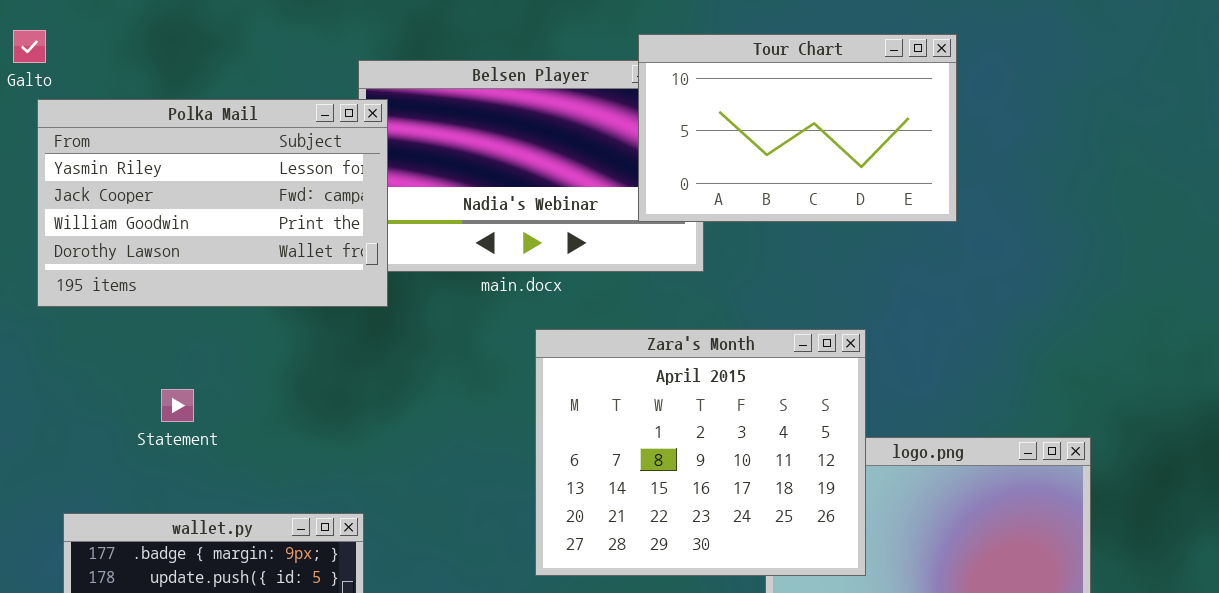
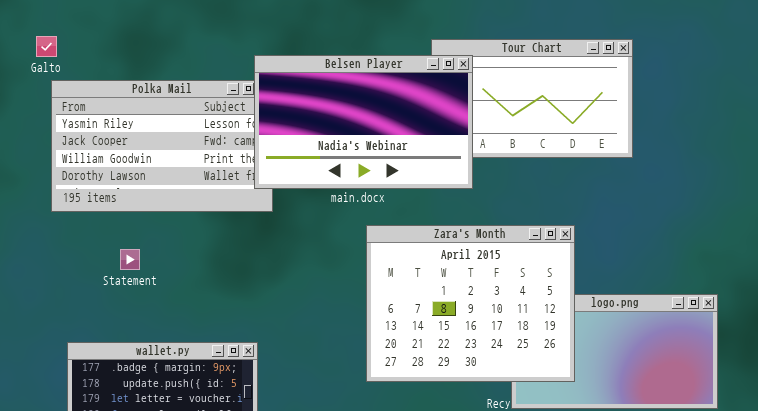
Belsen Player: [358,60,704,272] -> [254,55,473,189], raised
Statement: [161,389,194,422] -> [120,249,140,270], moved

